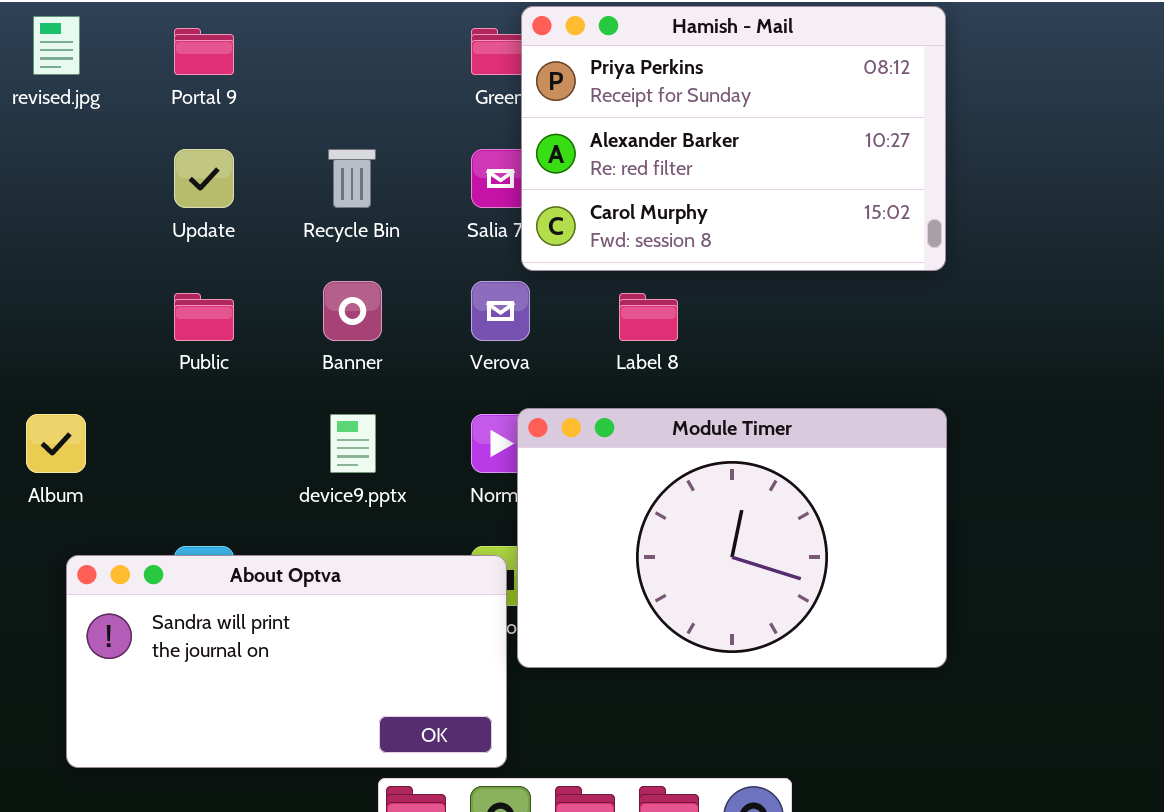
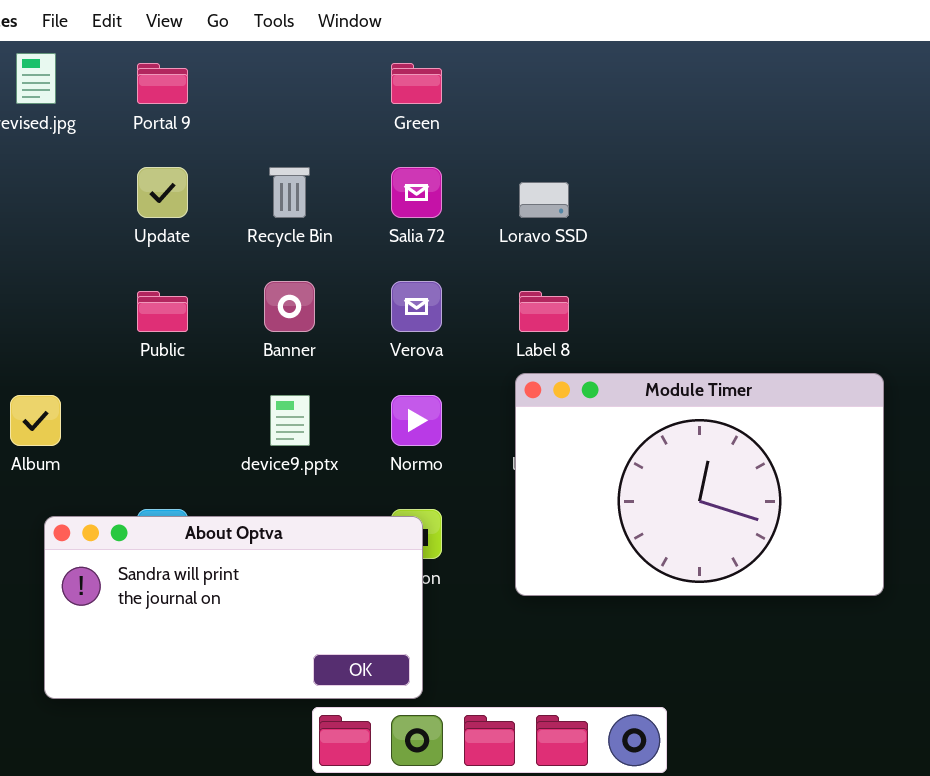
Hamish - Mail: [521,6,946,271] -> none, closed
Module Timer: [517,408,947,668] -> [515,373,884,596], moved

